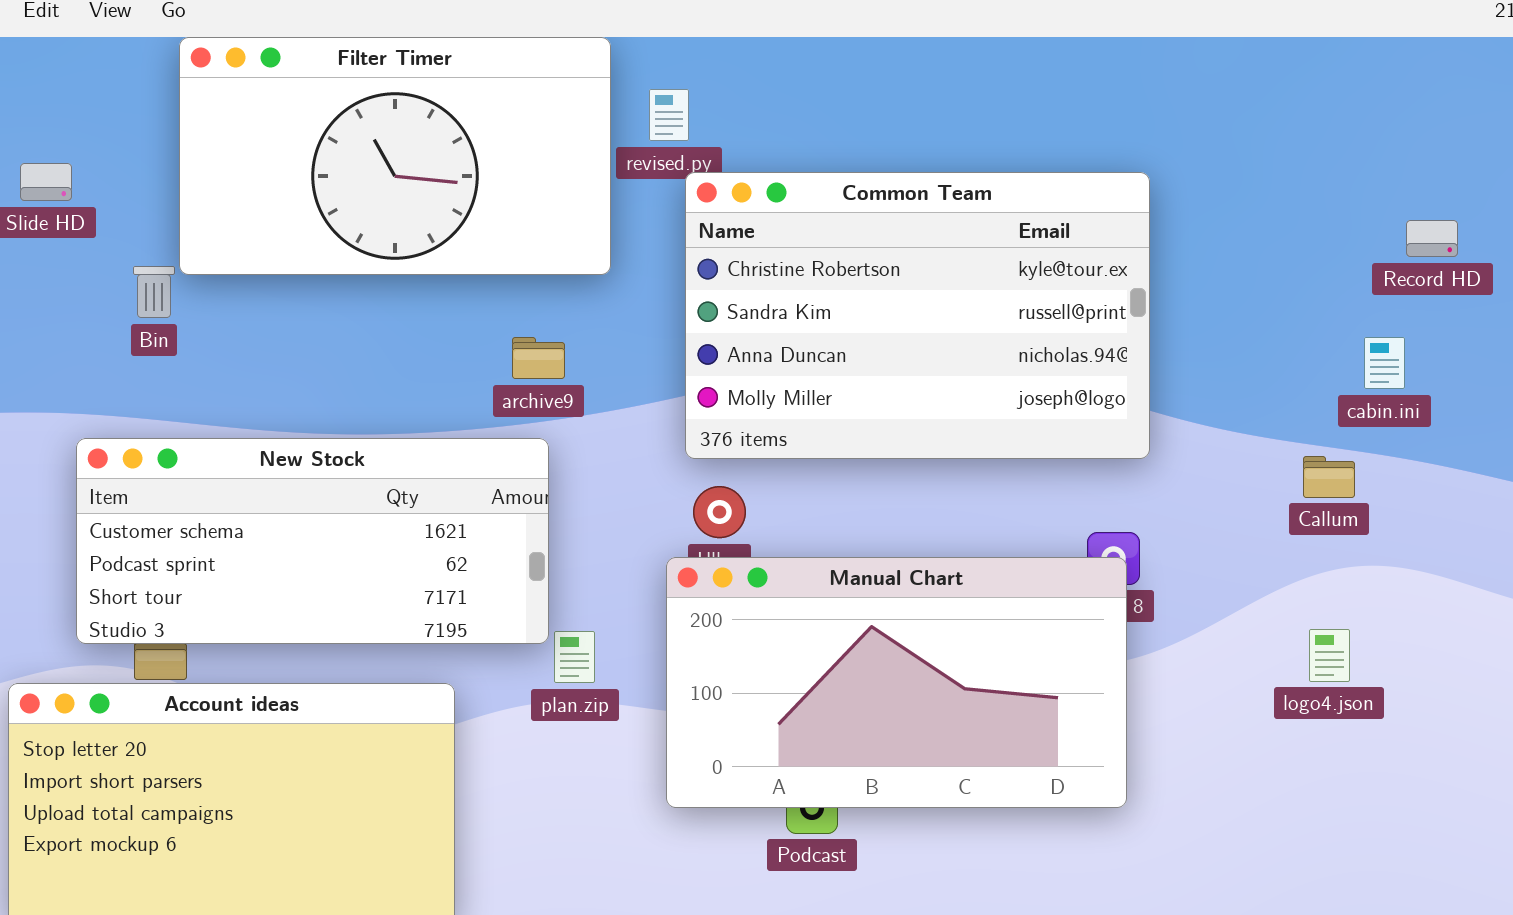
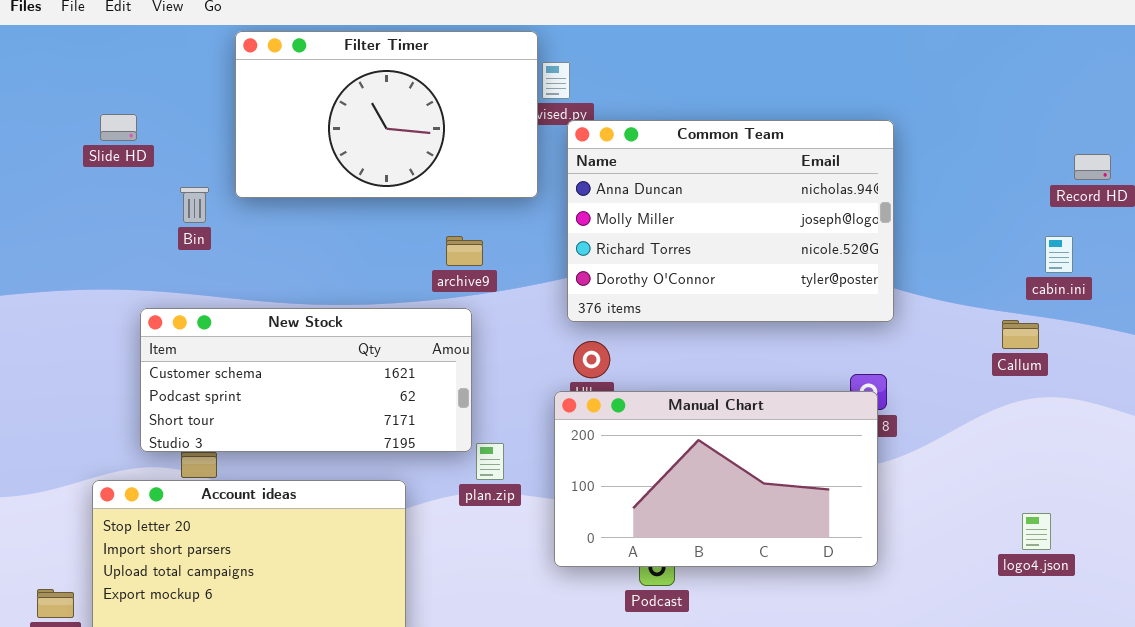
Filter Timer: [179,37,611,275] -> [235,31,538,198], moved
Common Team: [685,172,1150,459] -> [567,120,894,322], scrolled down 2 rows
logo4.json: [1309,629,1350,682] -> [1022,513,1051,550], moved

